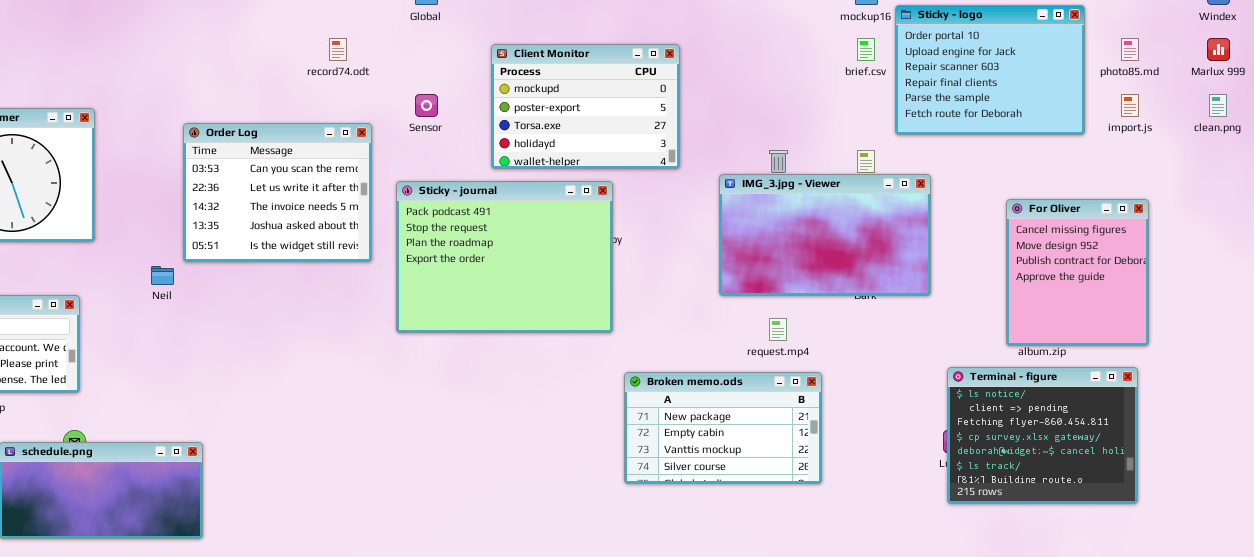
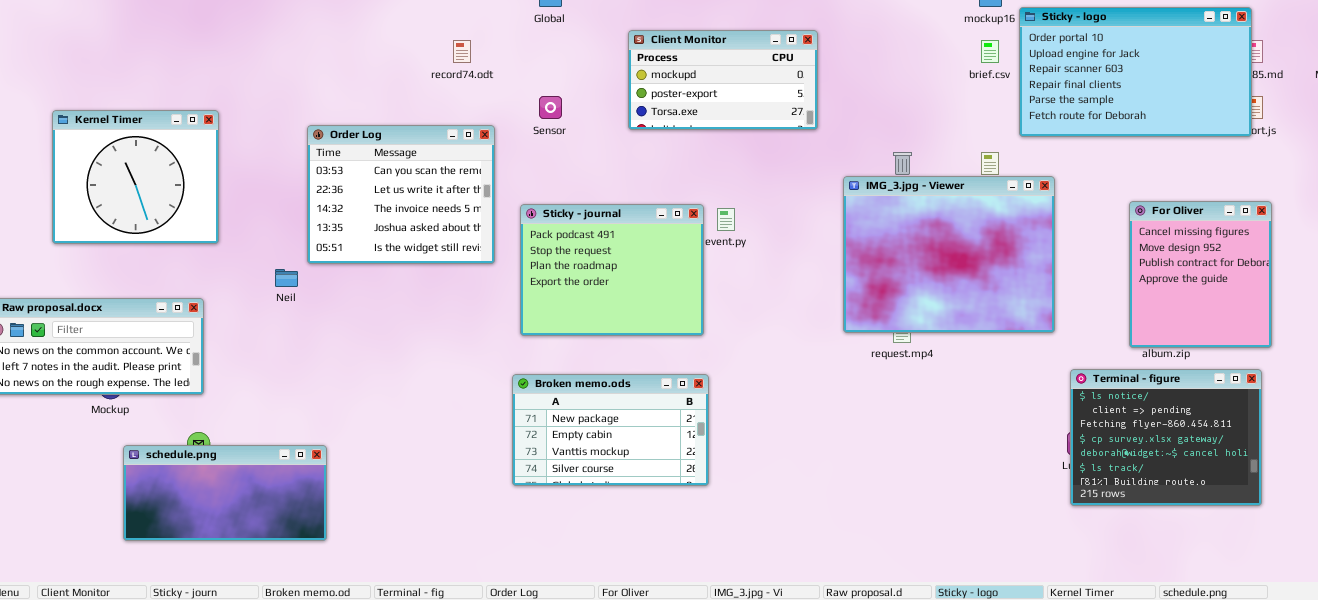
Sticky - logo: [895,5,1085,135] -> [1019,7,1252,137], resized
Client Monitor: [491,44,680,169] -> [628,30,818,130], moved, resized
IMG_3.jpg - Viewer: [719,174,931,296] -> [843,176,1055,333], resized
Sticky - journal: [396,181,613,333] -> [520,204,704,336], resized
Broken memo.ods: [624,372,822,484] -> [512,374,709,486], moved

